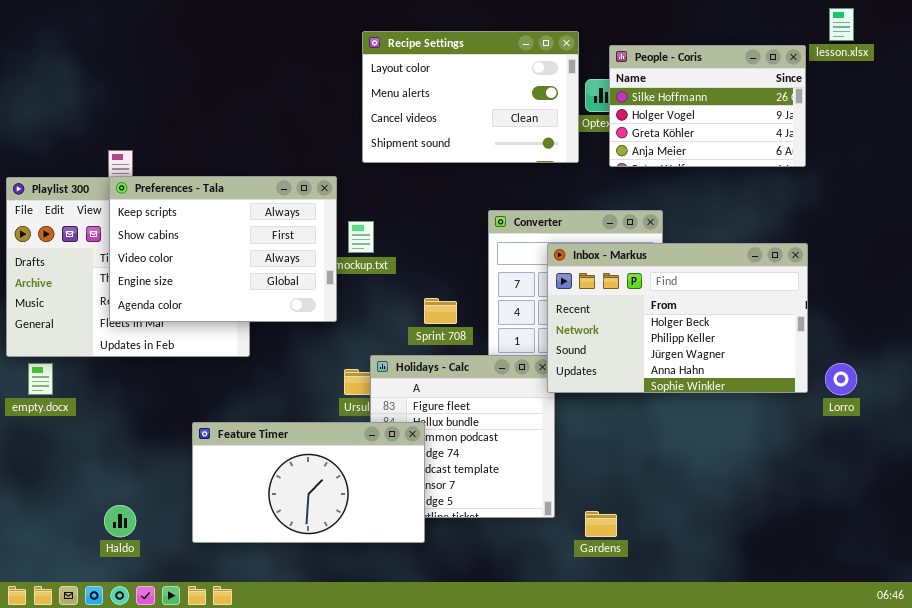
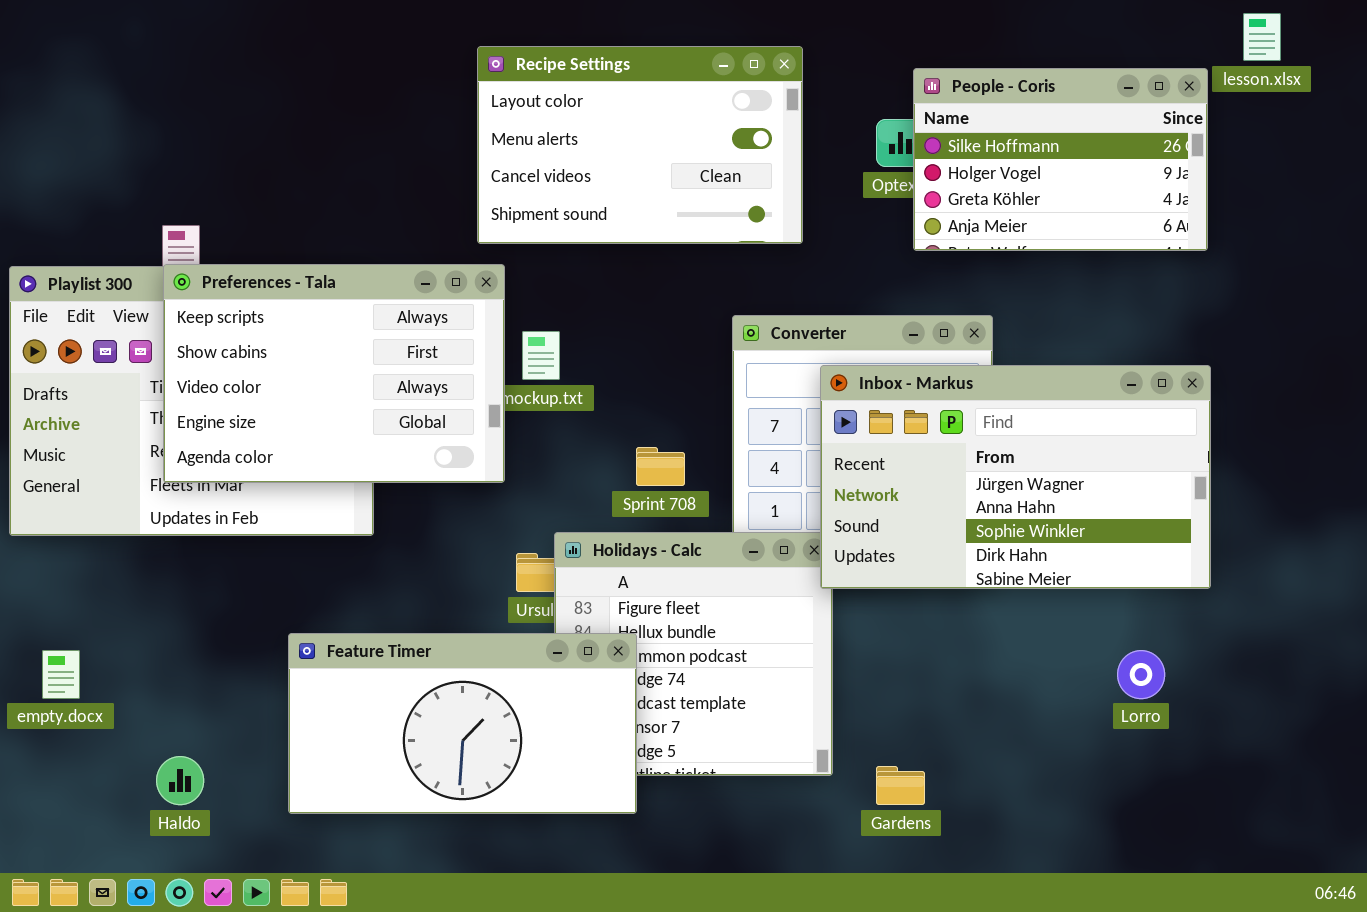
Recipe Settings: [362,31,579,163] -> [477,46,803,244], moved
Inbox - Markus: [547,243,808,393] -> [820,365,1211,589], scrolled down 2 rows
empty.docx: [28,363,53,395] -> [42,650,80,699], moved
Lorro: [825,363,857,395] -> [1117,650,1165,699], moved

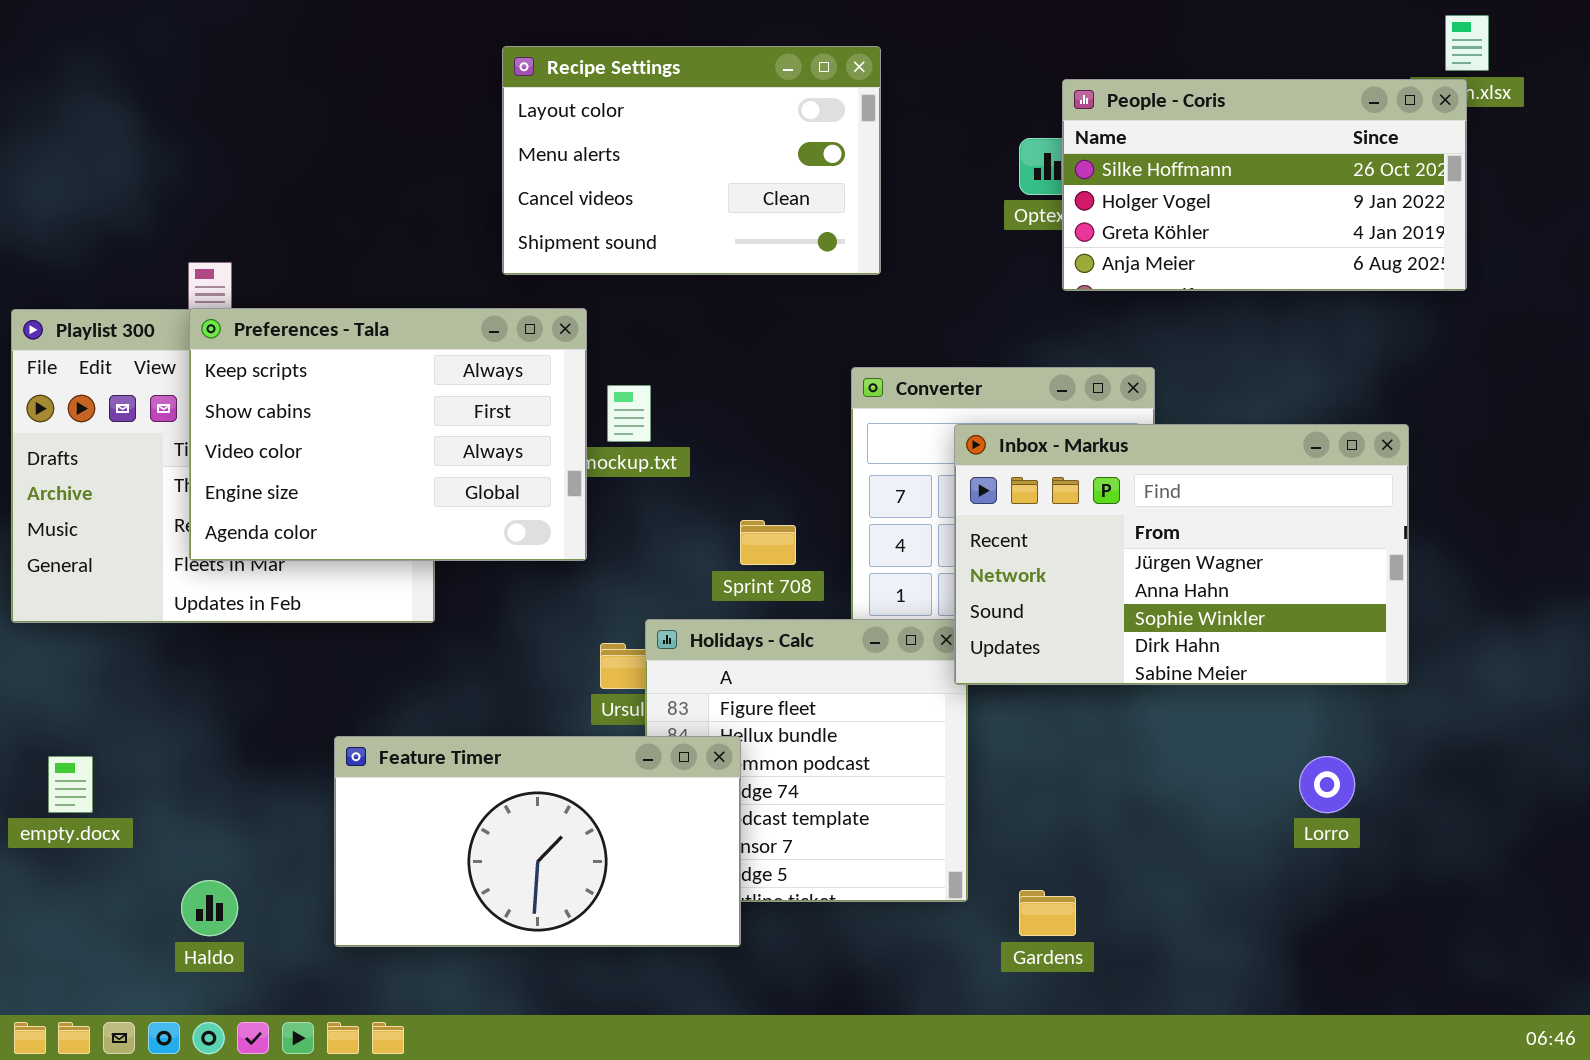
Recipe Settings: [477,46,803,244] -> [502,46,881,275], moved
People - Coris: [913,68,1208,251] -> [1062,79,1467,291], resized

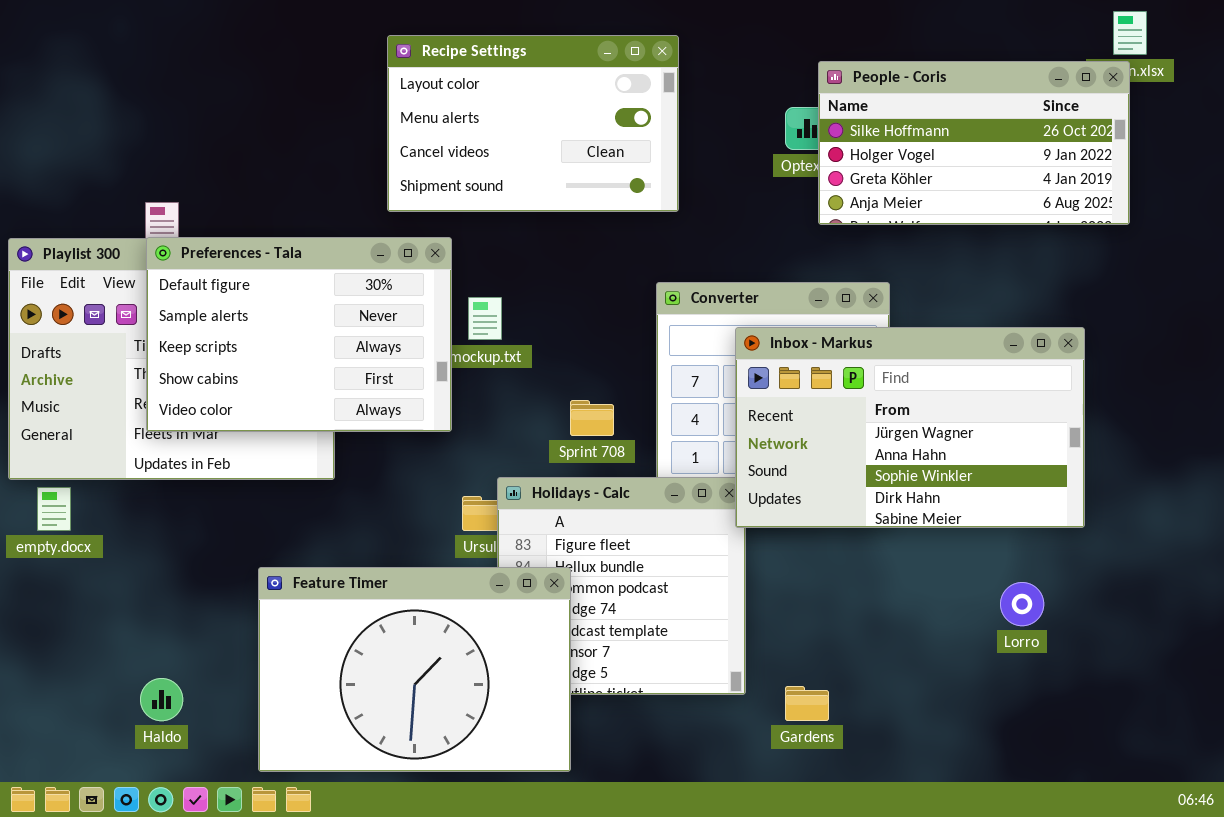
Preferences - Tala: [189,308,587,561] -> [146,237,452,432], scrolled up 2 rows
Feature Timer: [334,736,741,947] -> [258,567,571,772], resized
empty.docx: [48,756,93,813] -> [37,487,71,531], moved

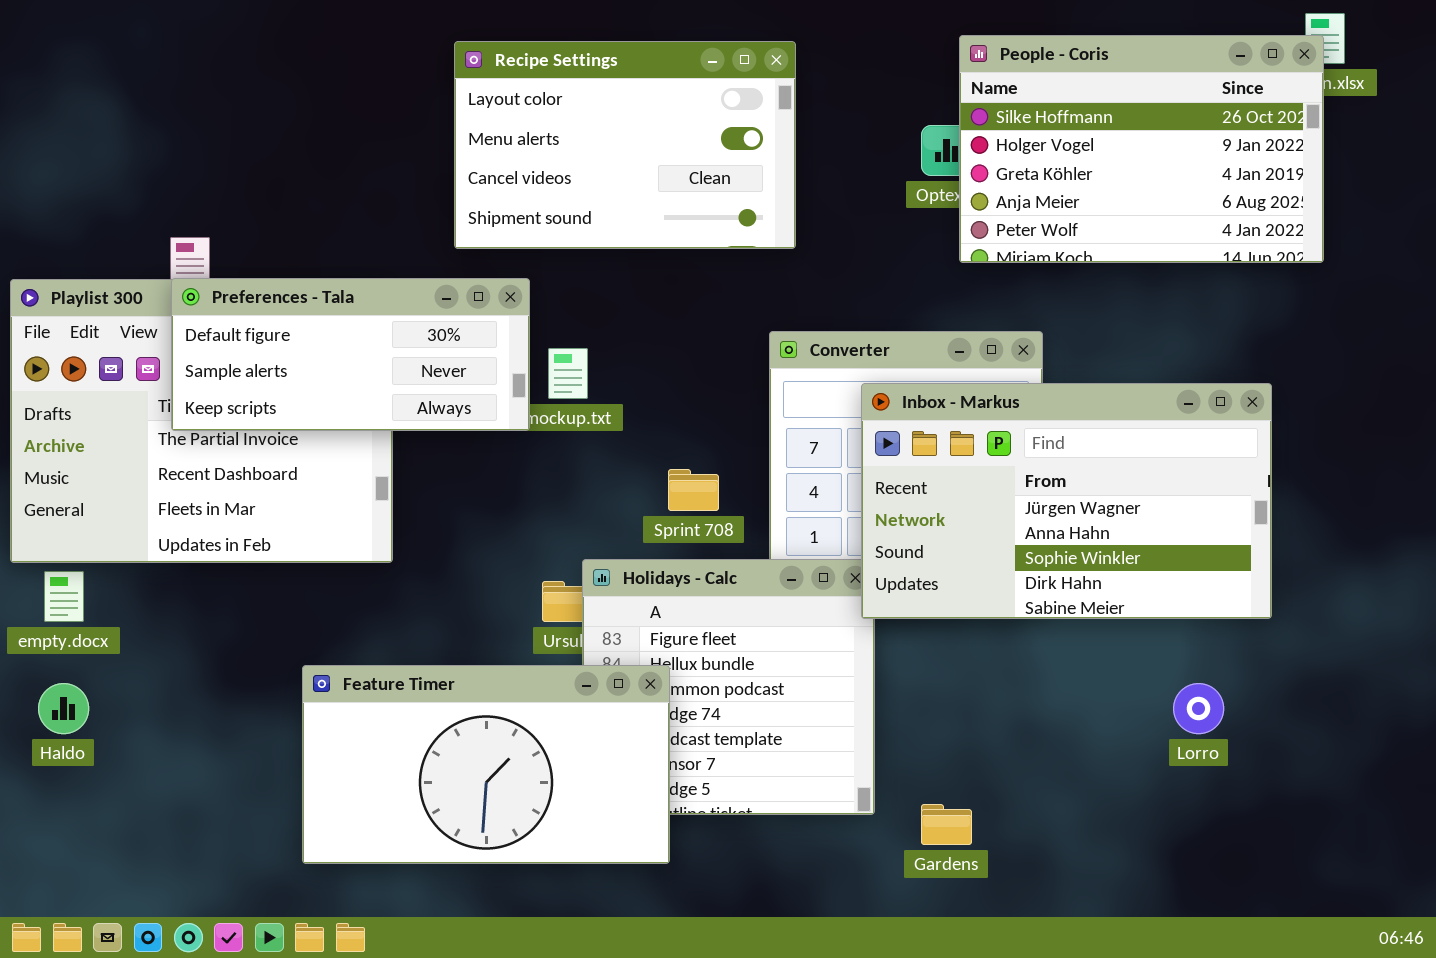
People - Coris: [818,61,1130,225] -> [959,35,1324,263], resized
Preferences - Tala: [146,237,452,432] -> [171,278,530,431], resized
Feature Timer: [258,567,571,772] -> [302,665,670,864], resized
Haldo: [140,678,183,721] -> [38,683,89,734], moved

